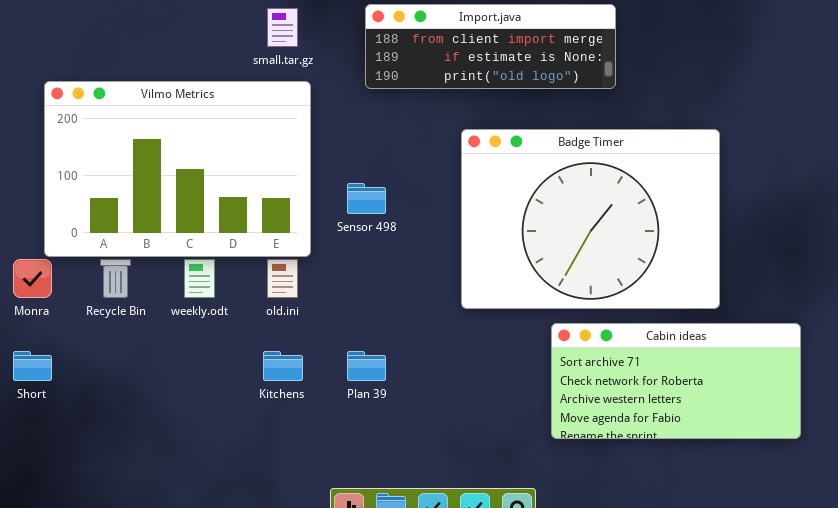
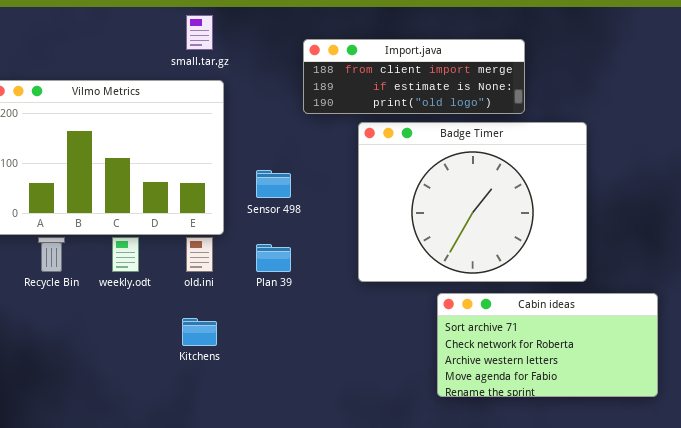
Import.java: [365,4,616,89] -> [303,39,525,114], moved
Plan 39: [347,351,386,381] -> [256,244,291,272], moved

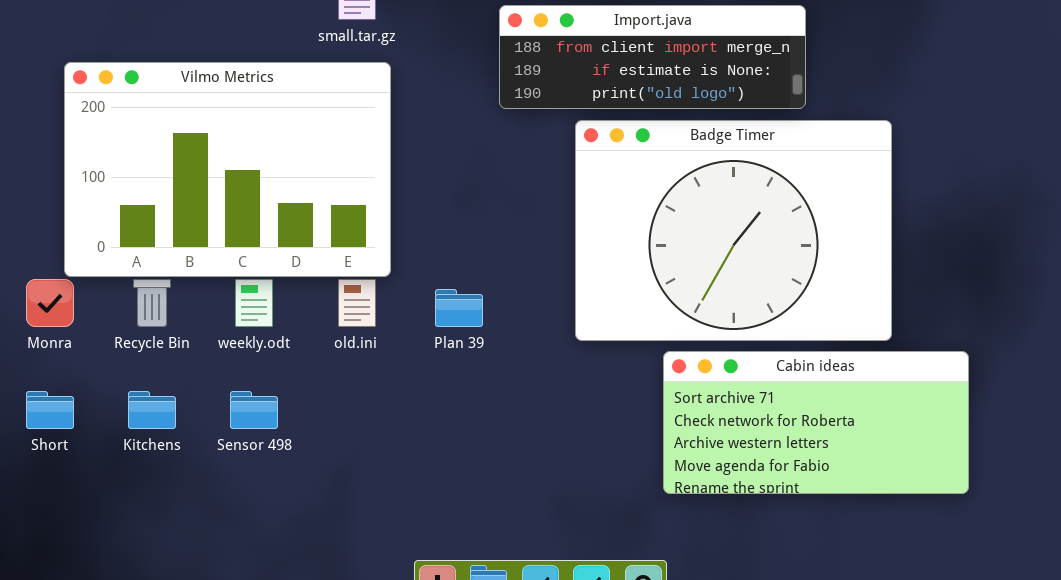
Sensor 498: [256,170,291,198] -> [230,391,278,429], moved
Cabin ideas: [437,293,658,397] -> [663,351,969,494], moved
Kitchens: [182,318,217,346] -> [128,391,176,429], moved

